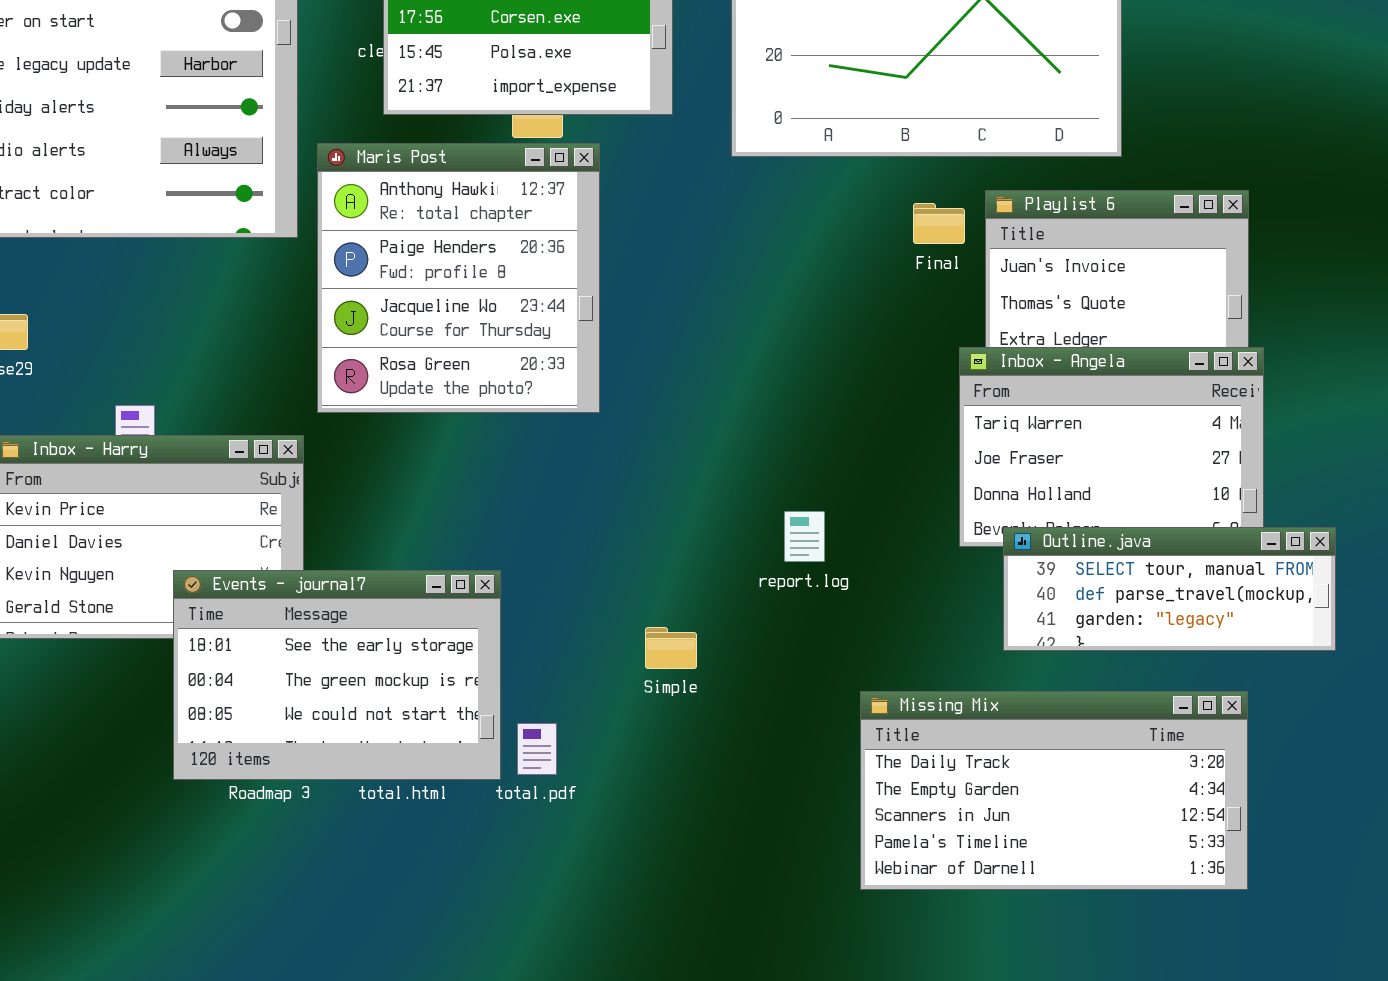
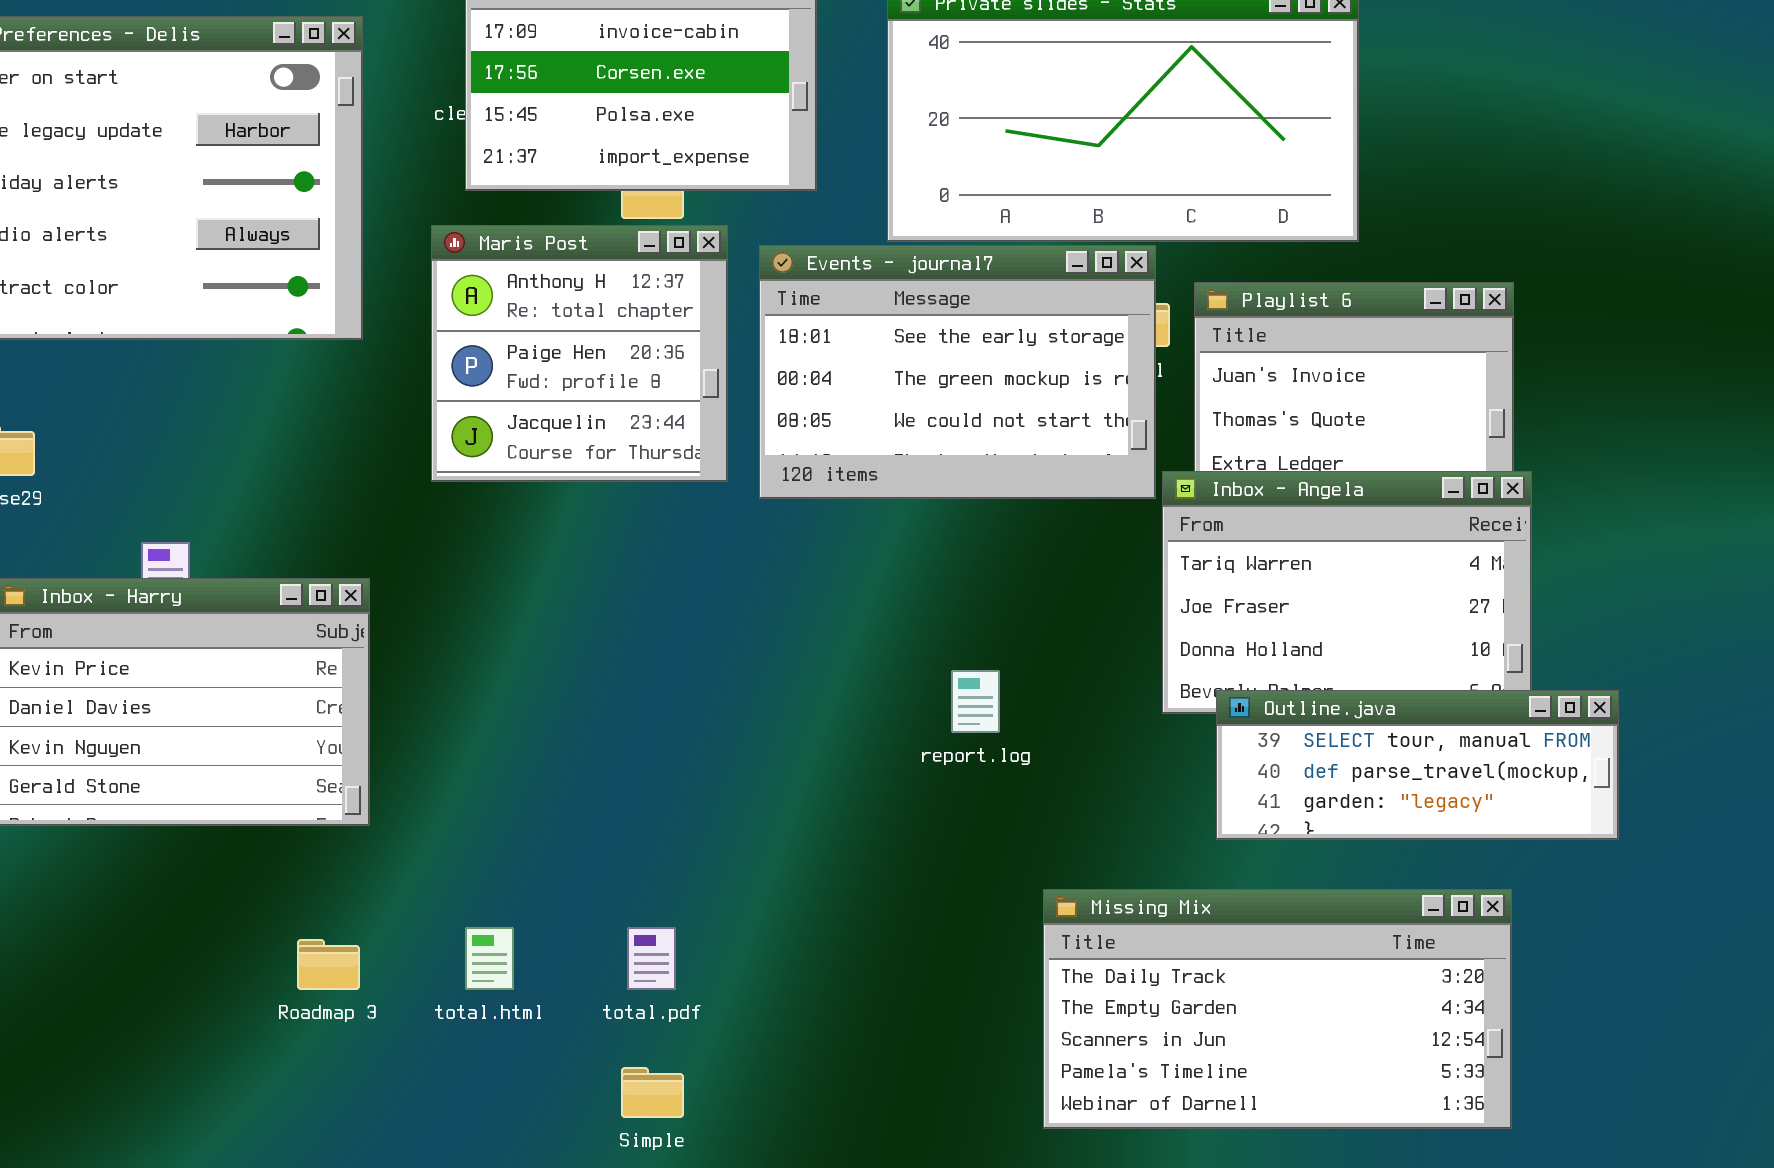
Maris Post: [317,143,600,413] -> [431,225,728,482], resized
Events - journal7: [173,570,501,780] -> [759,245,1156,499], moved
Simple: [645,627,697,669] -> [621,1067,684,1118], moved

